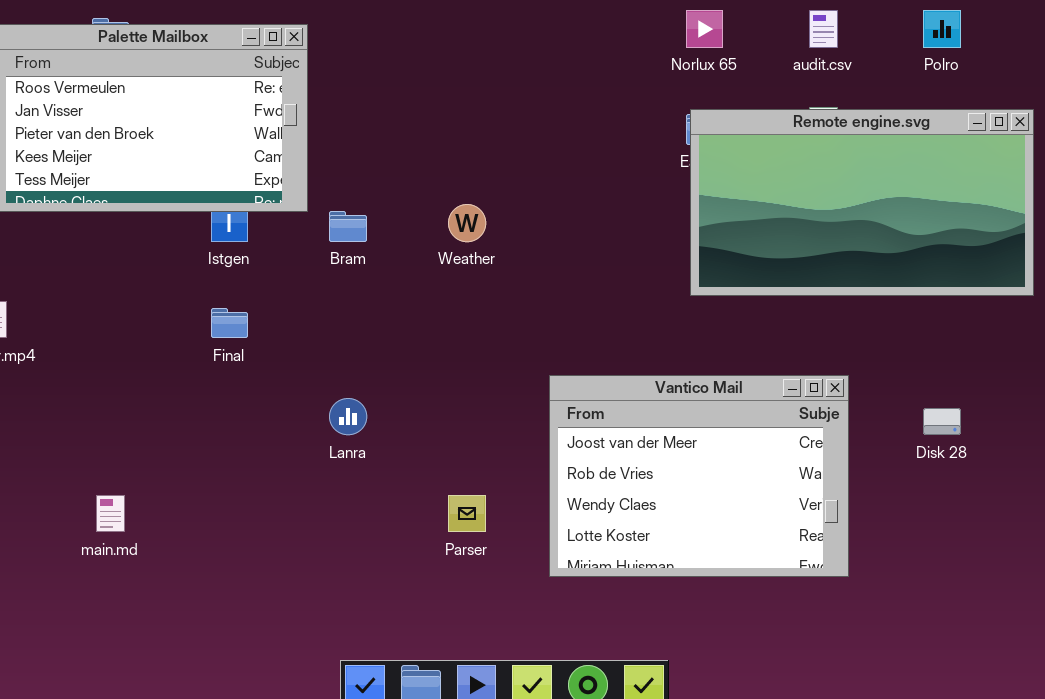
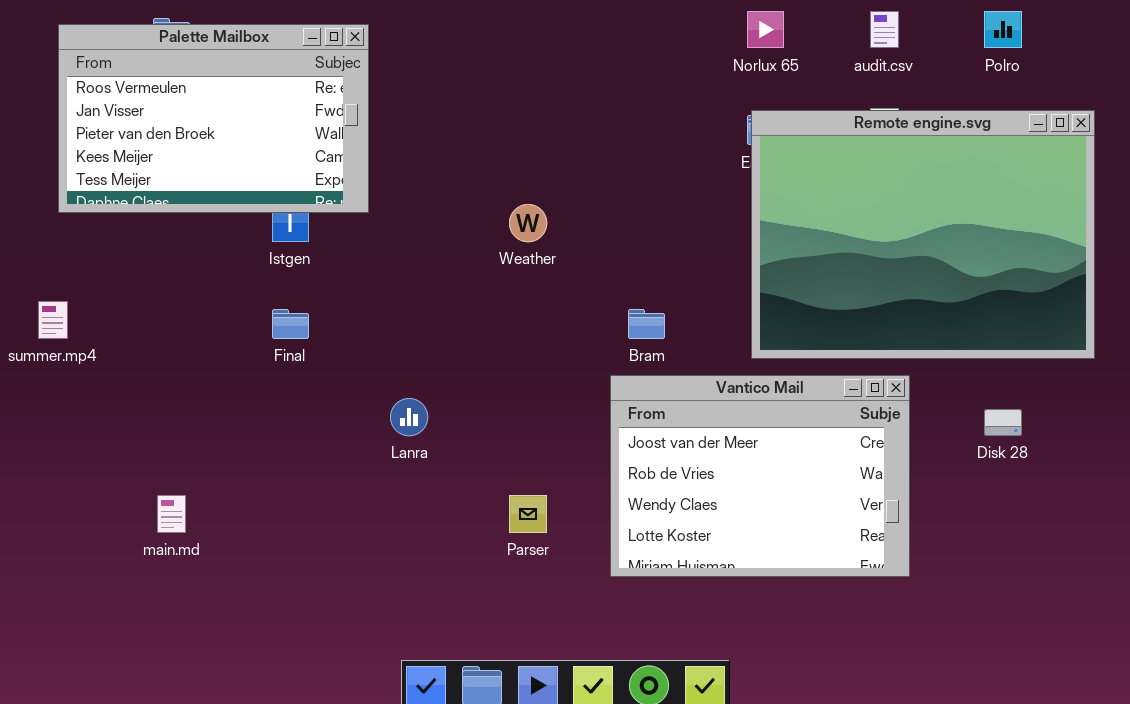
Remote engine.svg: [690,109,1034,296] -> [751,110,1095,359], resized
Bram: [329,211,367,242] -> [628,309,665,339], moved

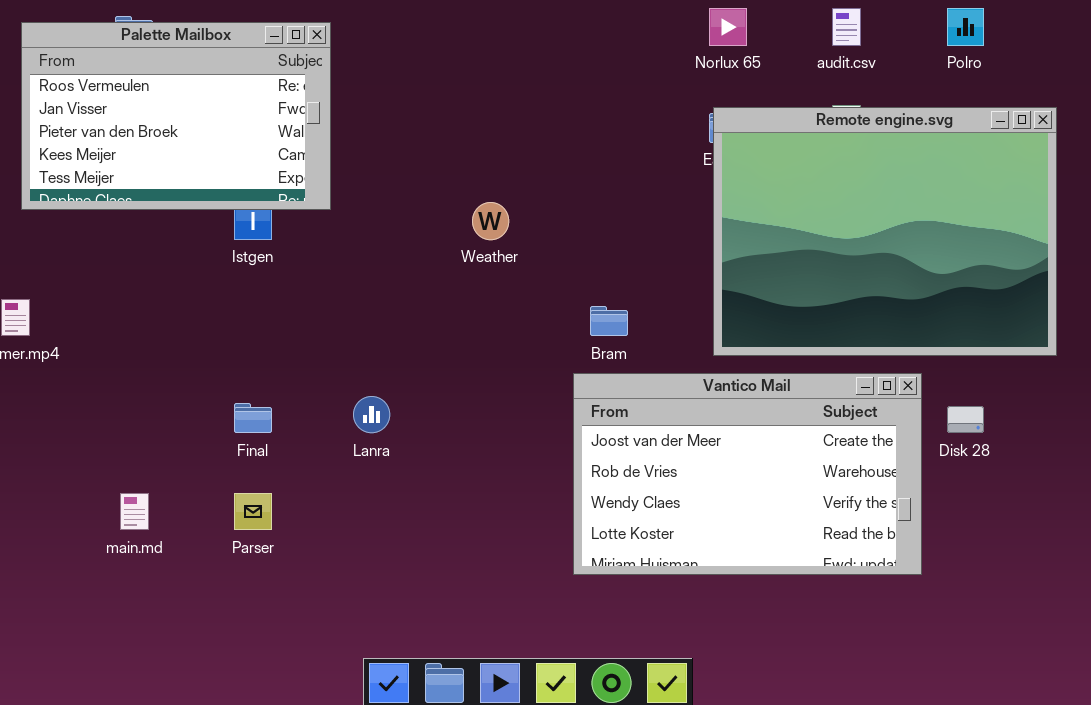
Final: [272,309,309,339] -> [234,403,272,433], moved
Vantico Mail: [610,375,910,577] -> [573,373,922,575], resized
Parser: [509,495,547,533] -> [234,493,272,530], moved

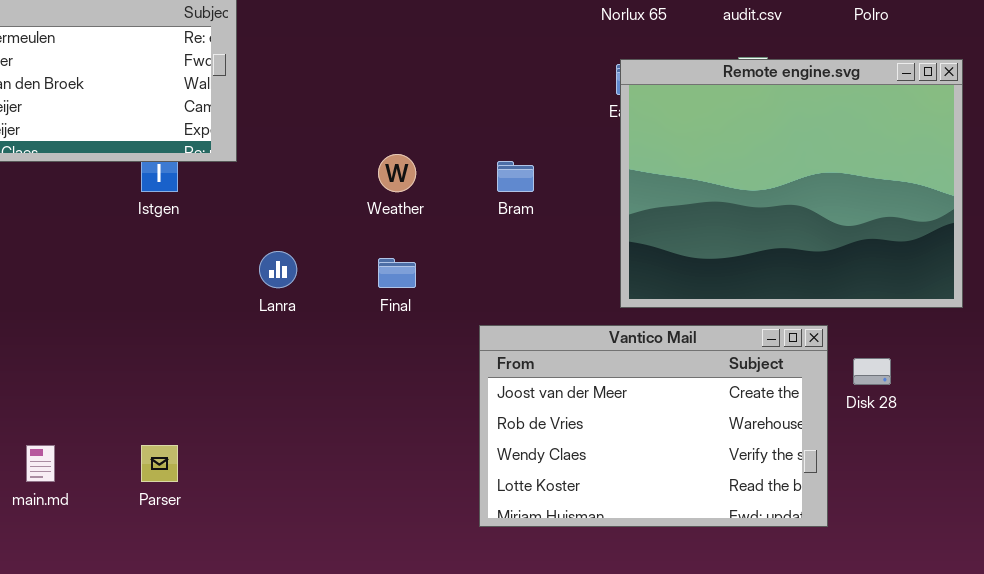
Bram: [590,306,628,336] -> [497,161,534,192], moved
Lanra: [353,396,390,433] -> [259,251,297,288], moved
Final: [234,403,272,433] -> [378,258,416,288], moved

